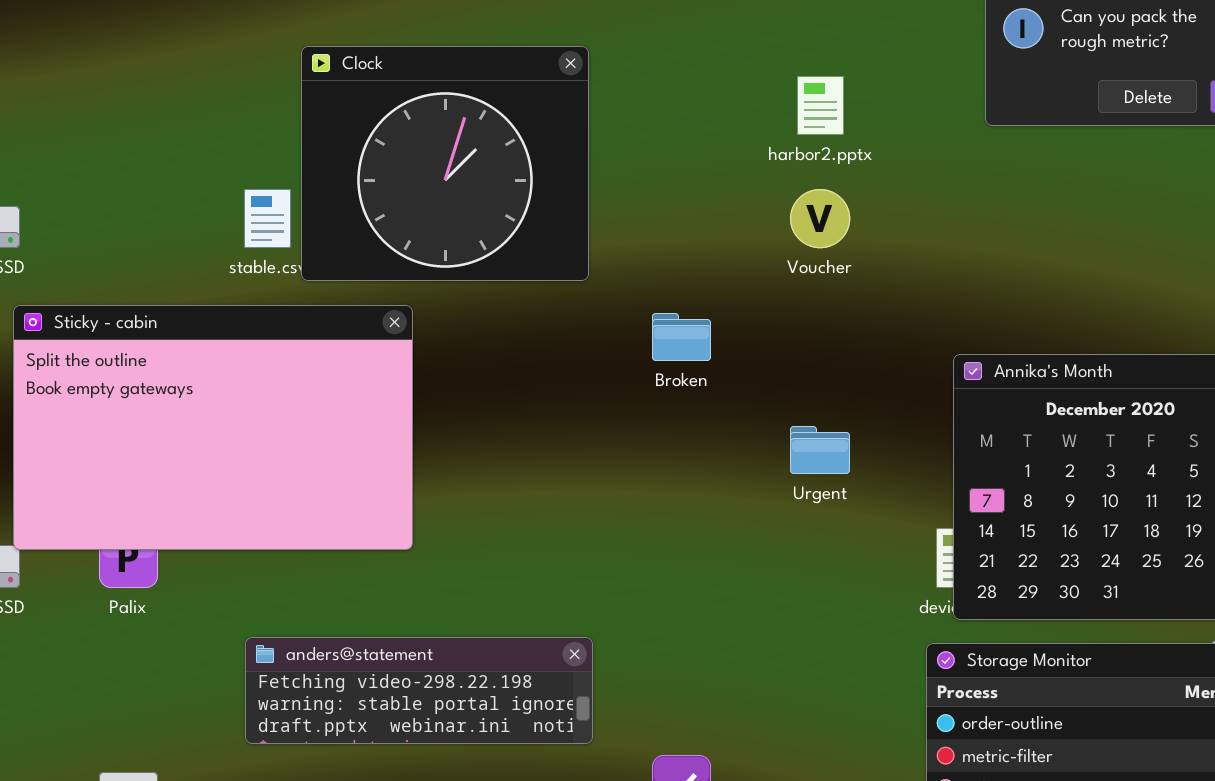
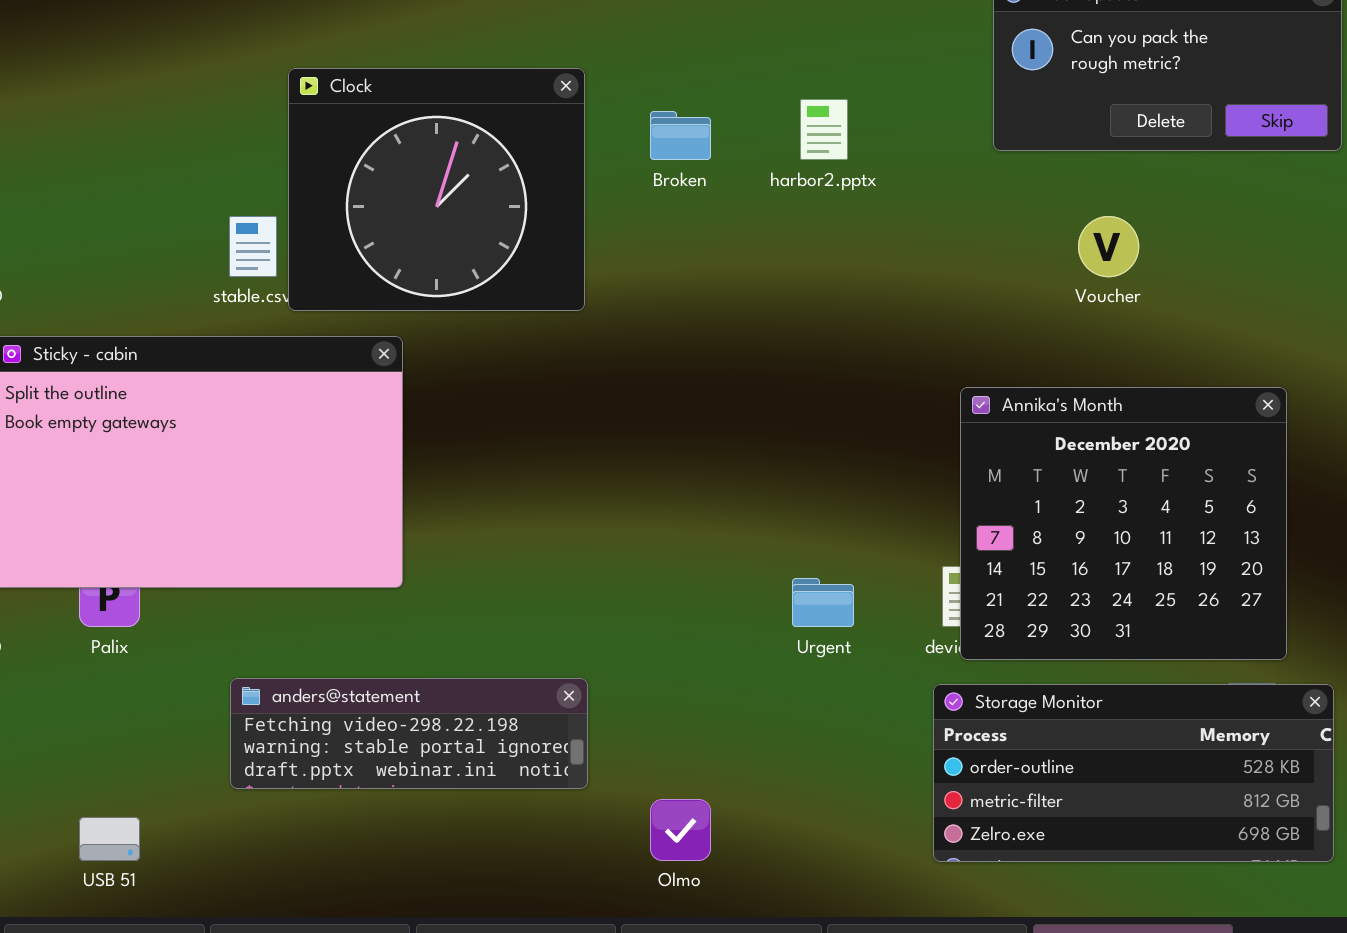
Voucher: [790,189,850,248] -> [1078,216,1139,277], moved
Broken: [652,313,711,361] -> [650,111,711,160], moved
Urgent: [790,426,850,474] -> [792,578,854,627], moved

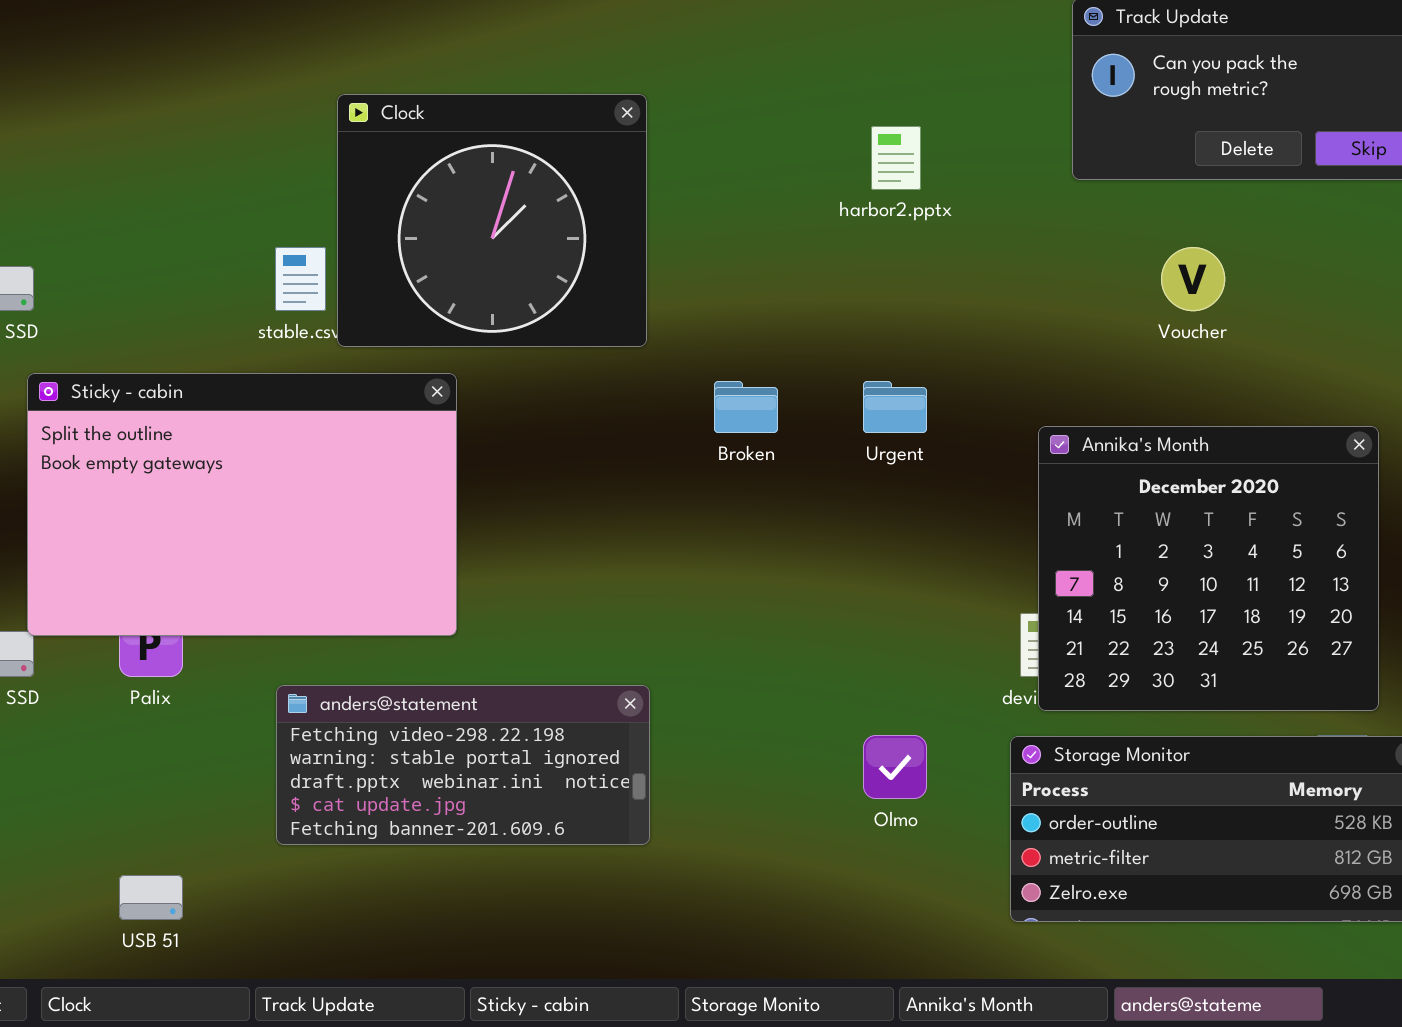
Broken: [650,111,711,160] -> [714,381,778,433], moved
Urgent: [792,578,854,627] -> [863,381,927,433], moved
anders@statement: [230,678,588,789] -> [276,685,650,845], resized
Olmo: [650,799,711,861] -> [863,735,927,799], moved

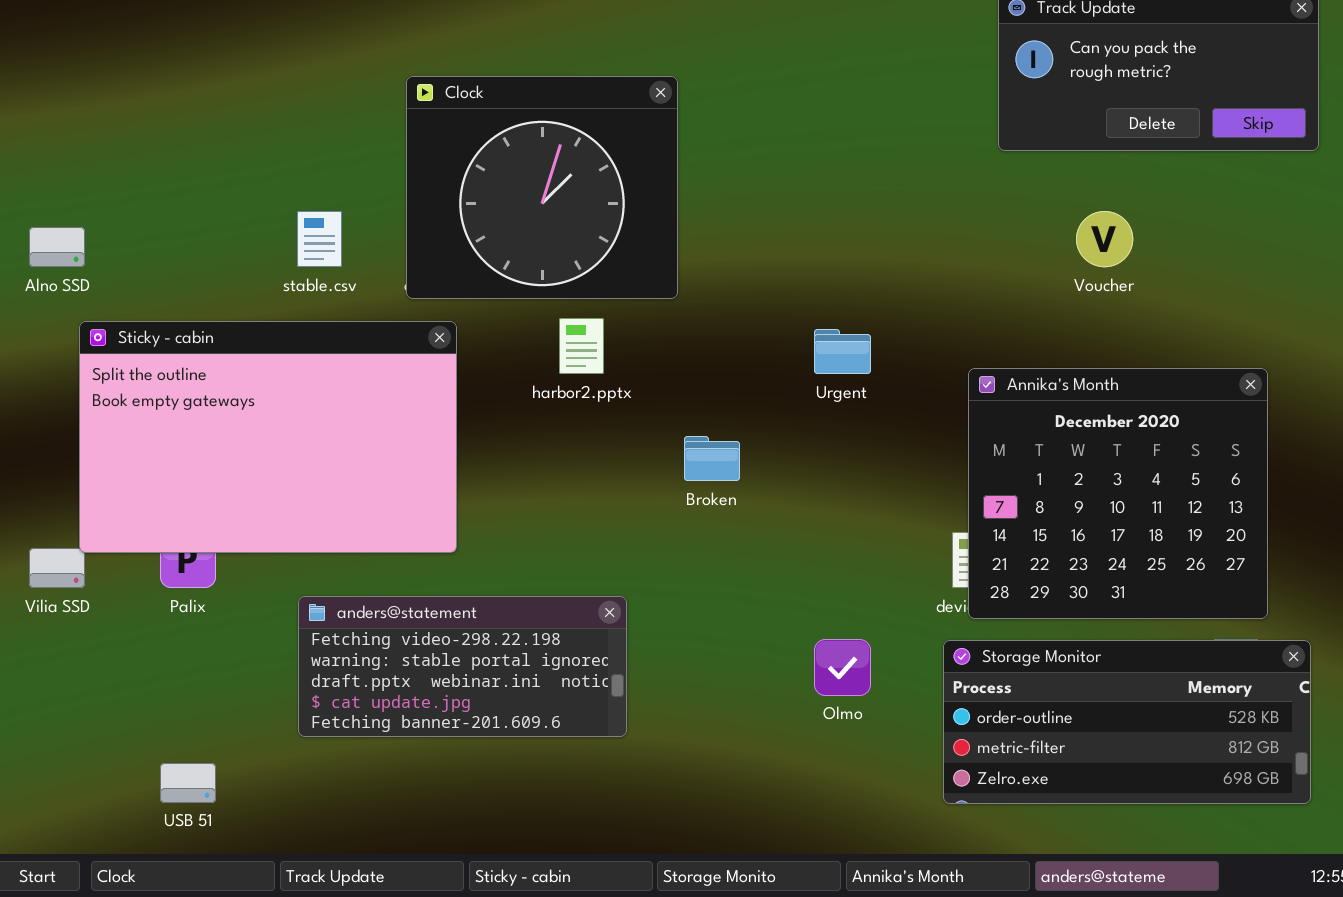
Clock: [337,94,647,347] -> [406,76,678,299], moved
harbor2.pptx: [871,126,921,190] -> [559,318,604,374], moved
Broken: [714,381,778,433] -> [684,436,740,481], moved

